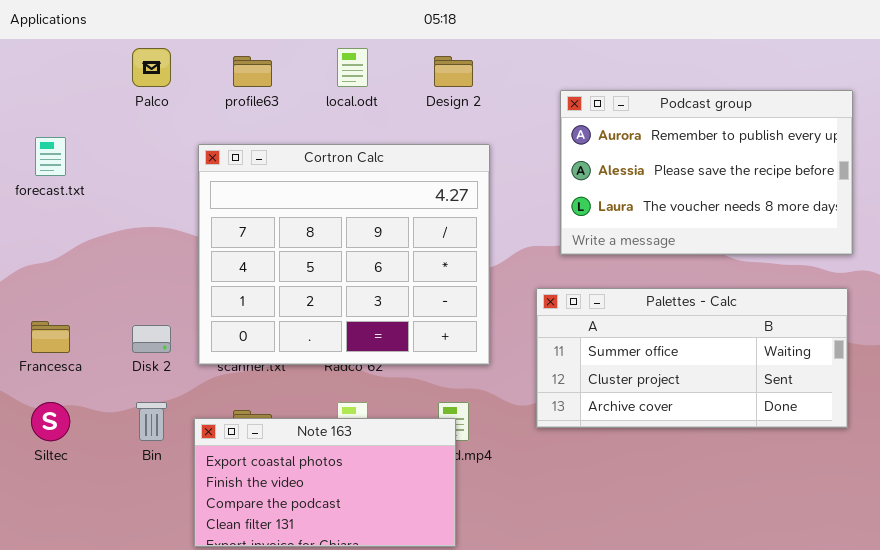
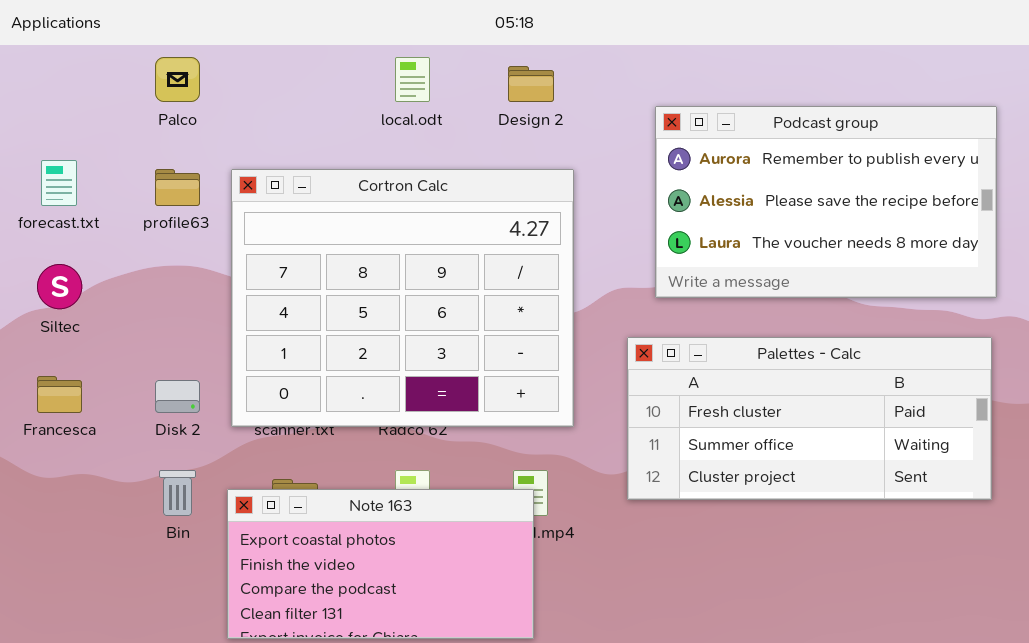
profile63: [233,56,272,87] -> [155,169,200,206], moved
Palettes - Calc: [536,288,848,428] -> [627,337,992,500], scrolled up 1 row
Siltec: [31,402,70,441] -> [37,264,82,309], moved

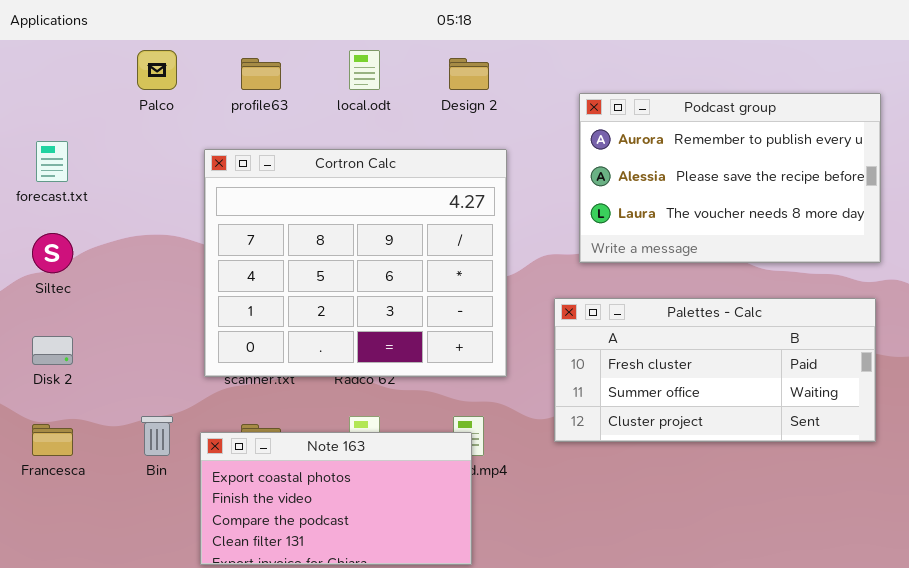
profile63: [155,169,200,206] -> [241,58,281,90], moved
Francesca: [37,376,82,413] -> [32,424,73,456], moved
Disk 2: [155,380,200,413] -> [32,336,73,365], moved

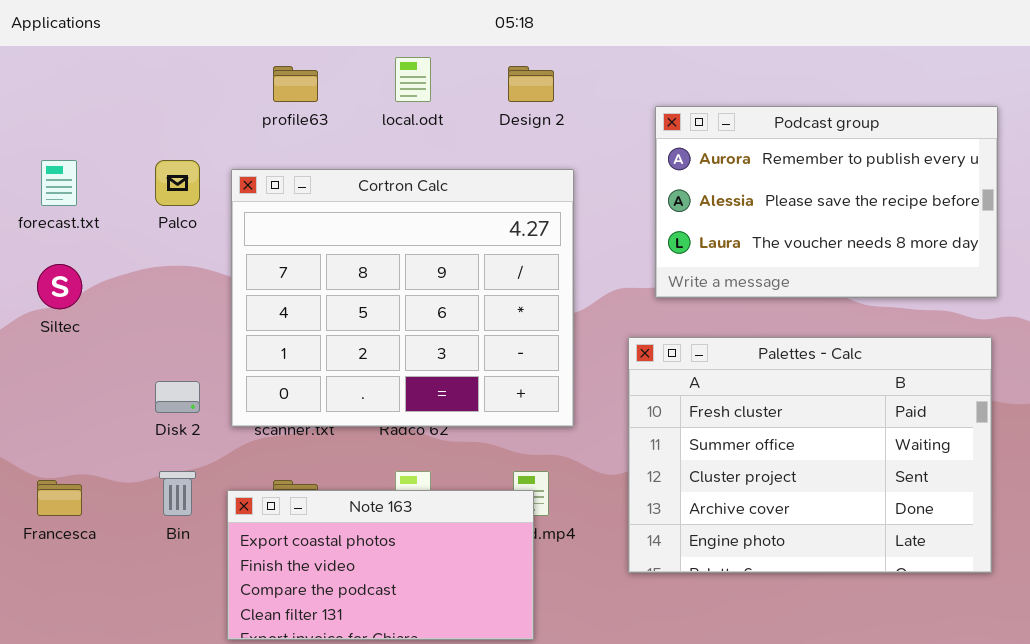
Palco: [137,50,177,90] -> [155,160,200,206], moved
Palettes - Calc: [554,298,876,442] -> [628,337,992,573], resized
Disk 2: [32,336,73,365] -> [155,381,200,413], moved

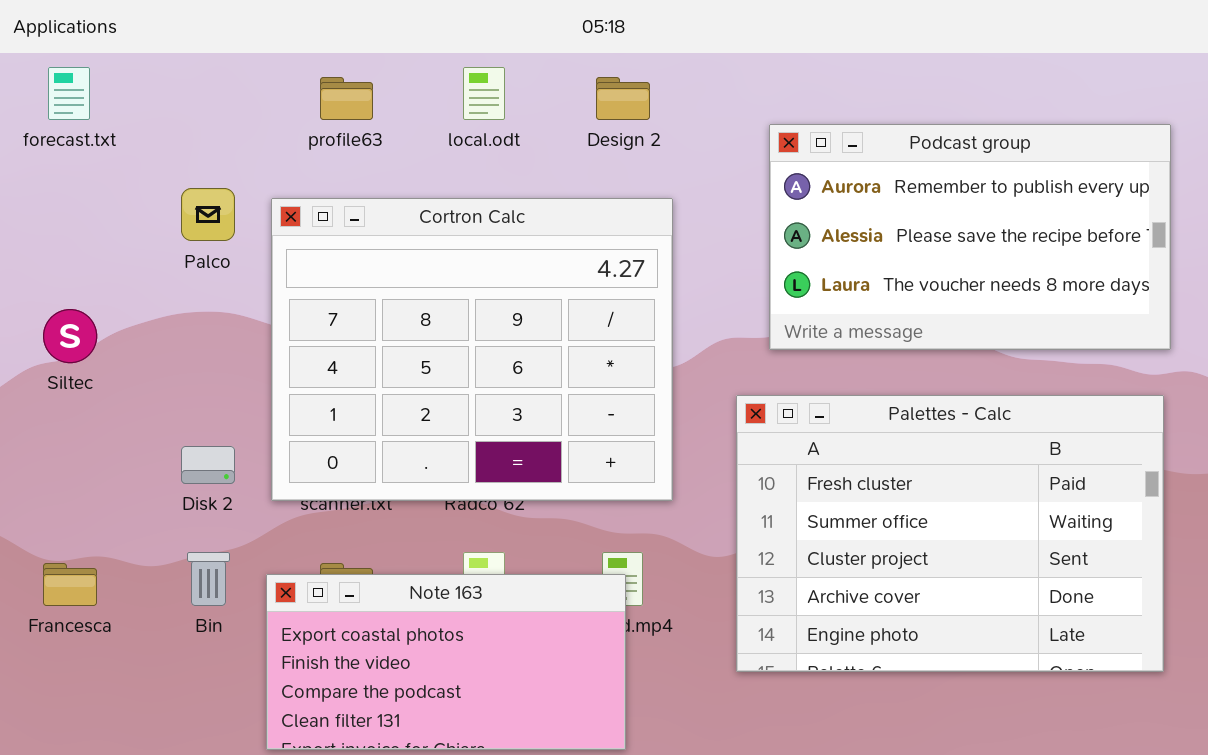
forecast.txt: [41,160,77,206] -> [48,67,90,120], moved

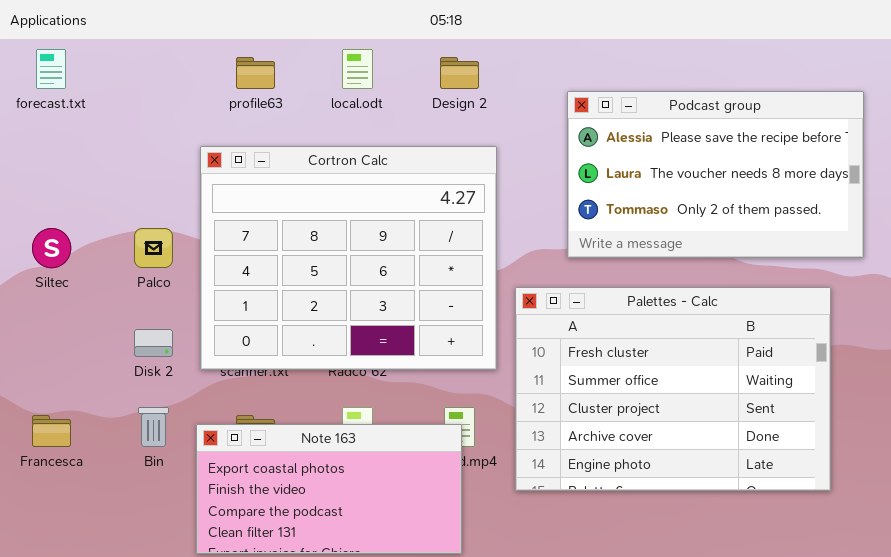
Podcast group: [769,124,1171,350] -> [567,91,864,258], scrolled down 1 row
Palco: [181,188,235,241] -> [134,228,173,268], moved
Palettes - Calc: [736,395,1164,672] -> [515,287,831,491], moved

